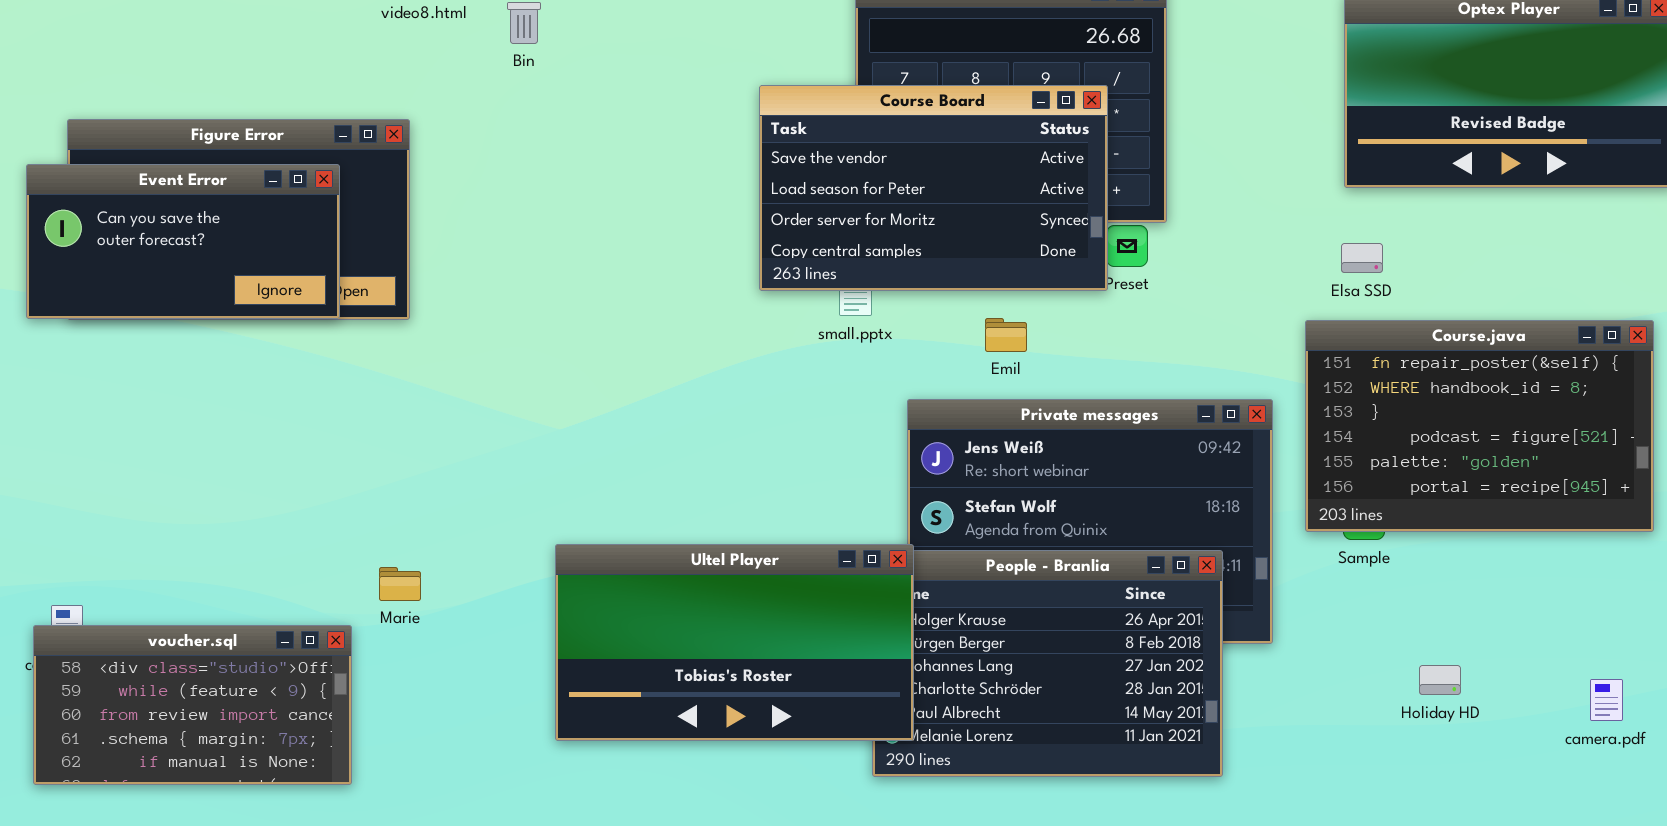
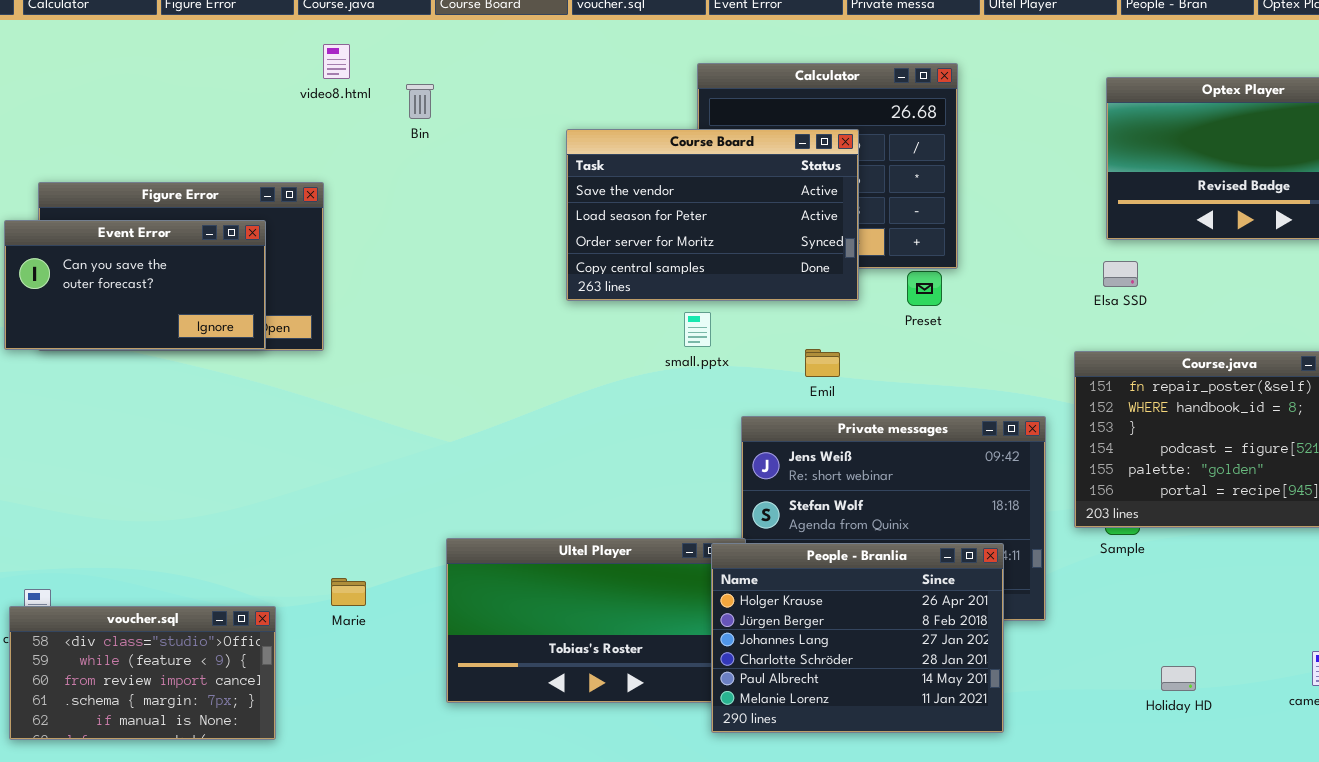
Course Board: [759,85,1108,291] -> [566,129,859,301], moved
Elsa SSD: [1341,243,1383,273] -> [1103,261,1138,287], moved
People - Branlia: [872,550,1223,777] -> [711,543,1004,733], raised
Marie: [379,567,421,601] -> [331,578,366,606], moved
Holiday HD: [1419,665,1461,695] -> [1161,666,1196,691], moved

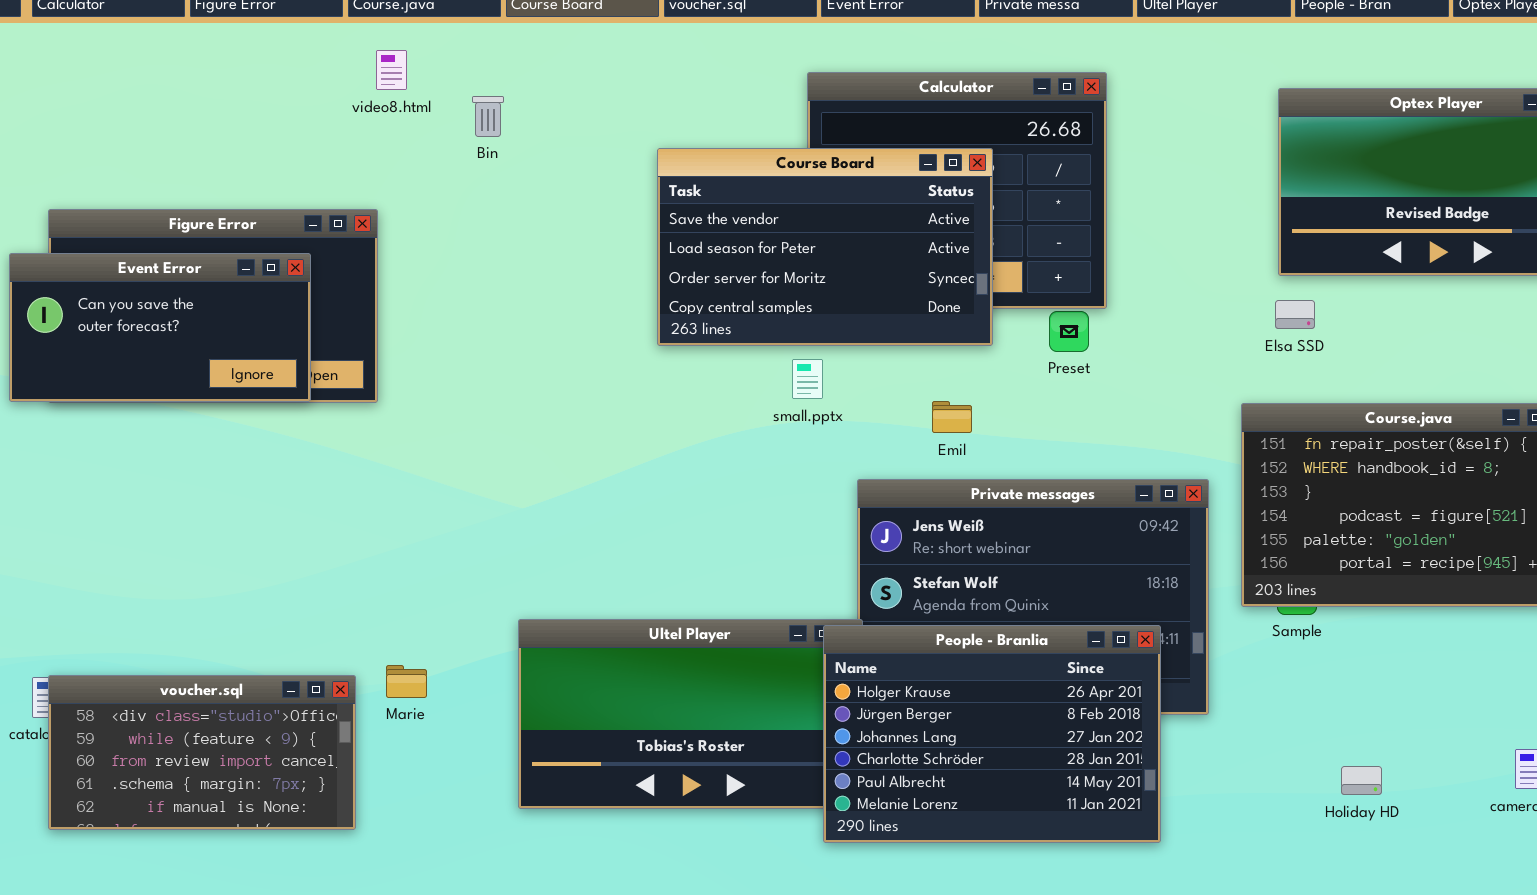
voucher.sql: [9,606,276,740] -> [48,675,356,830], moved

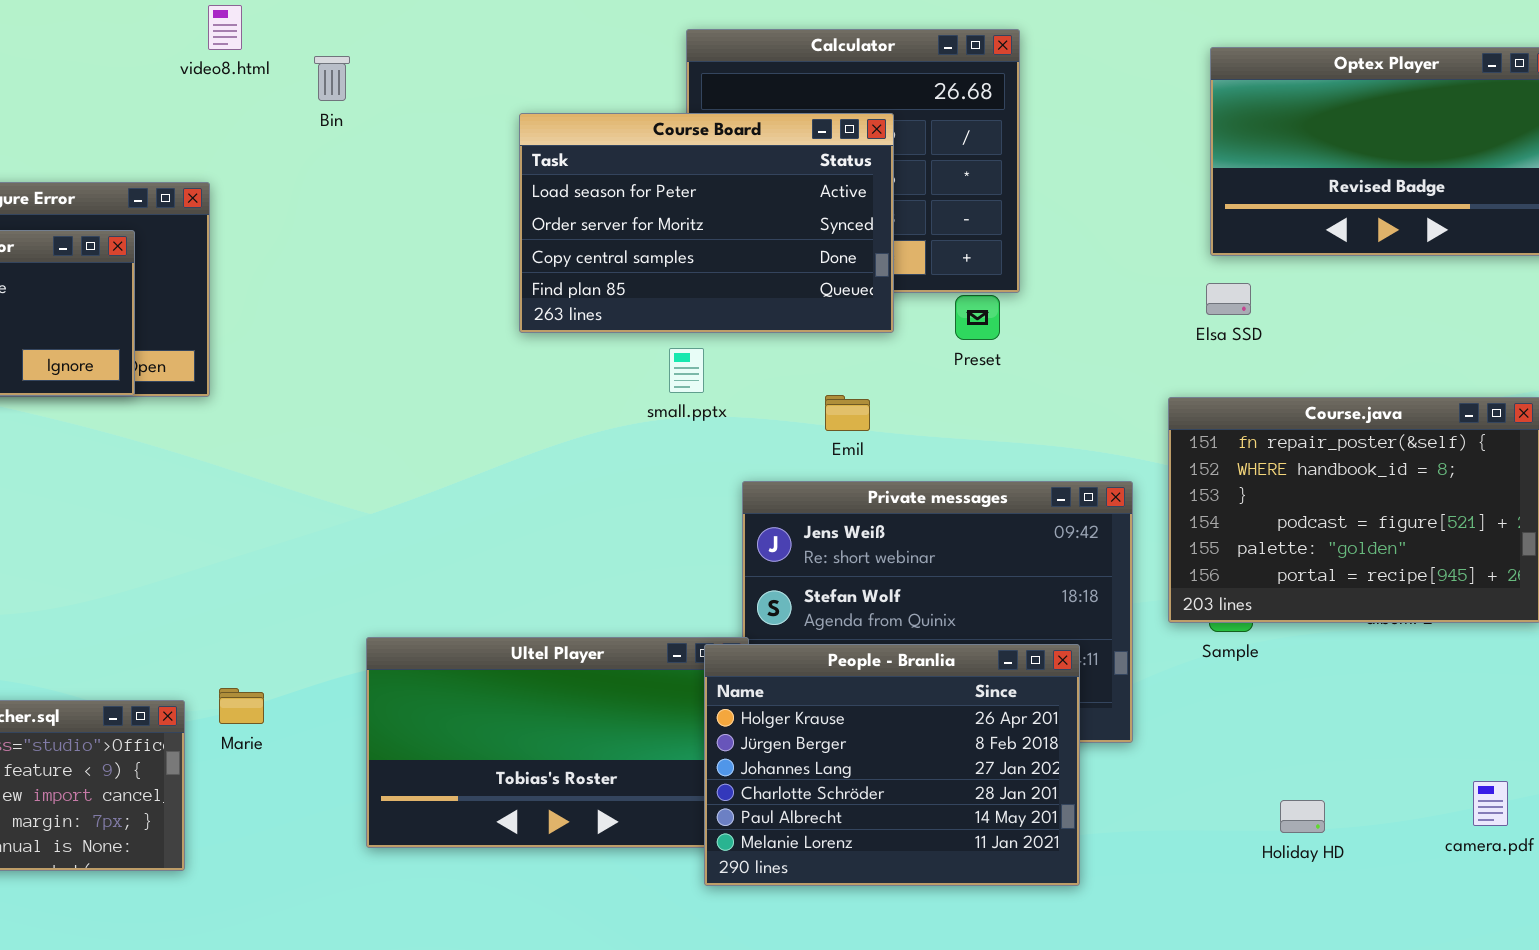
Course Board: [657,148,993,346] -> [519,113,894,333], scrolled down 1 row

